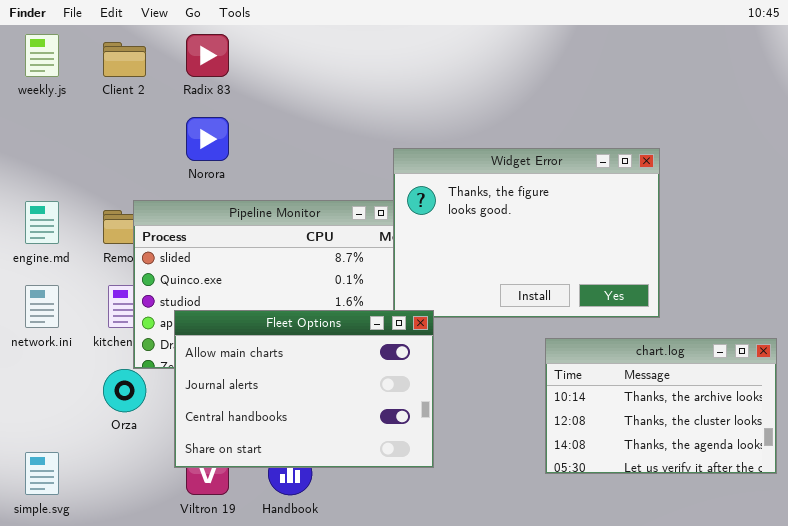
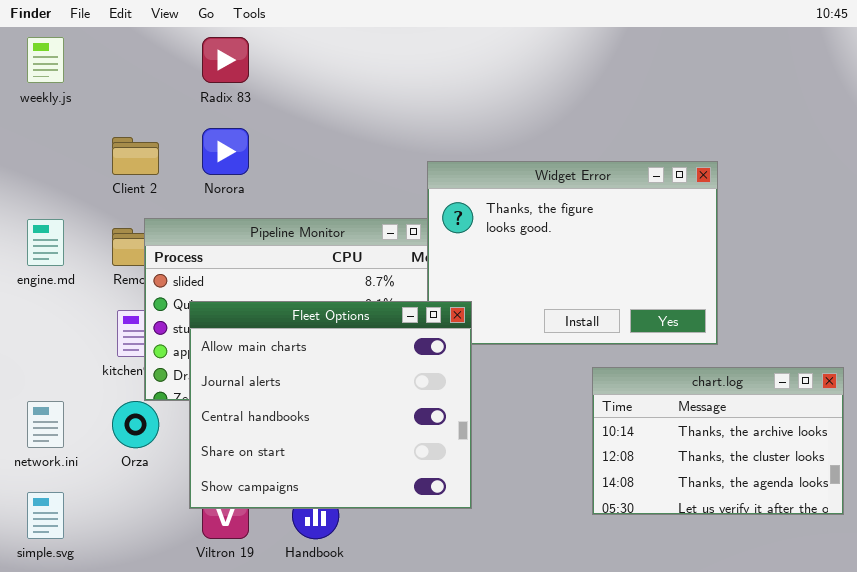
Client 2: [103,42,146,77] -> [112,137,159,175], moved
network.ini: [25,285,59,328] -> [27,401,64,448], moved
Fleet Options: [174,310,434,468] -> [189,301,472,509], resized

